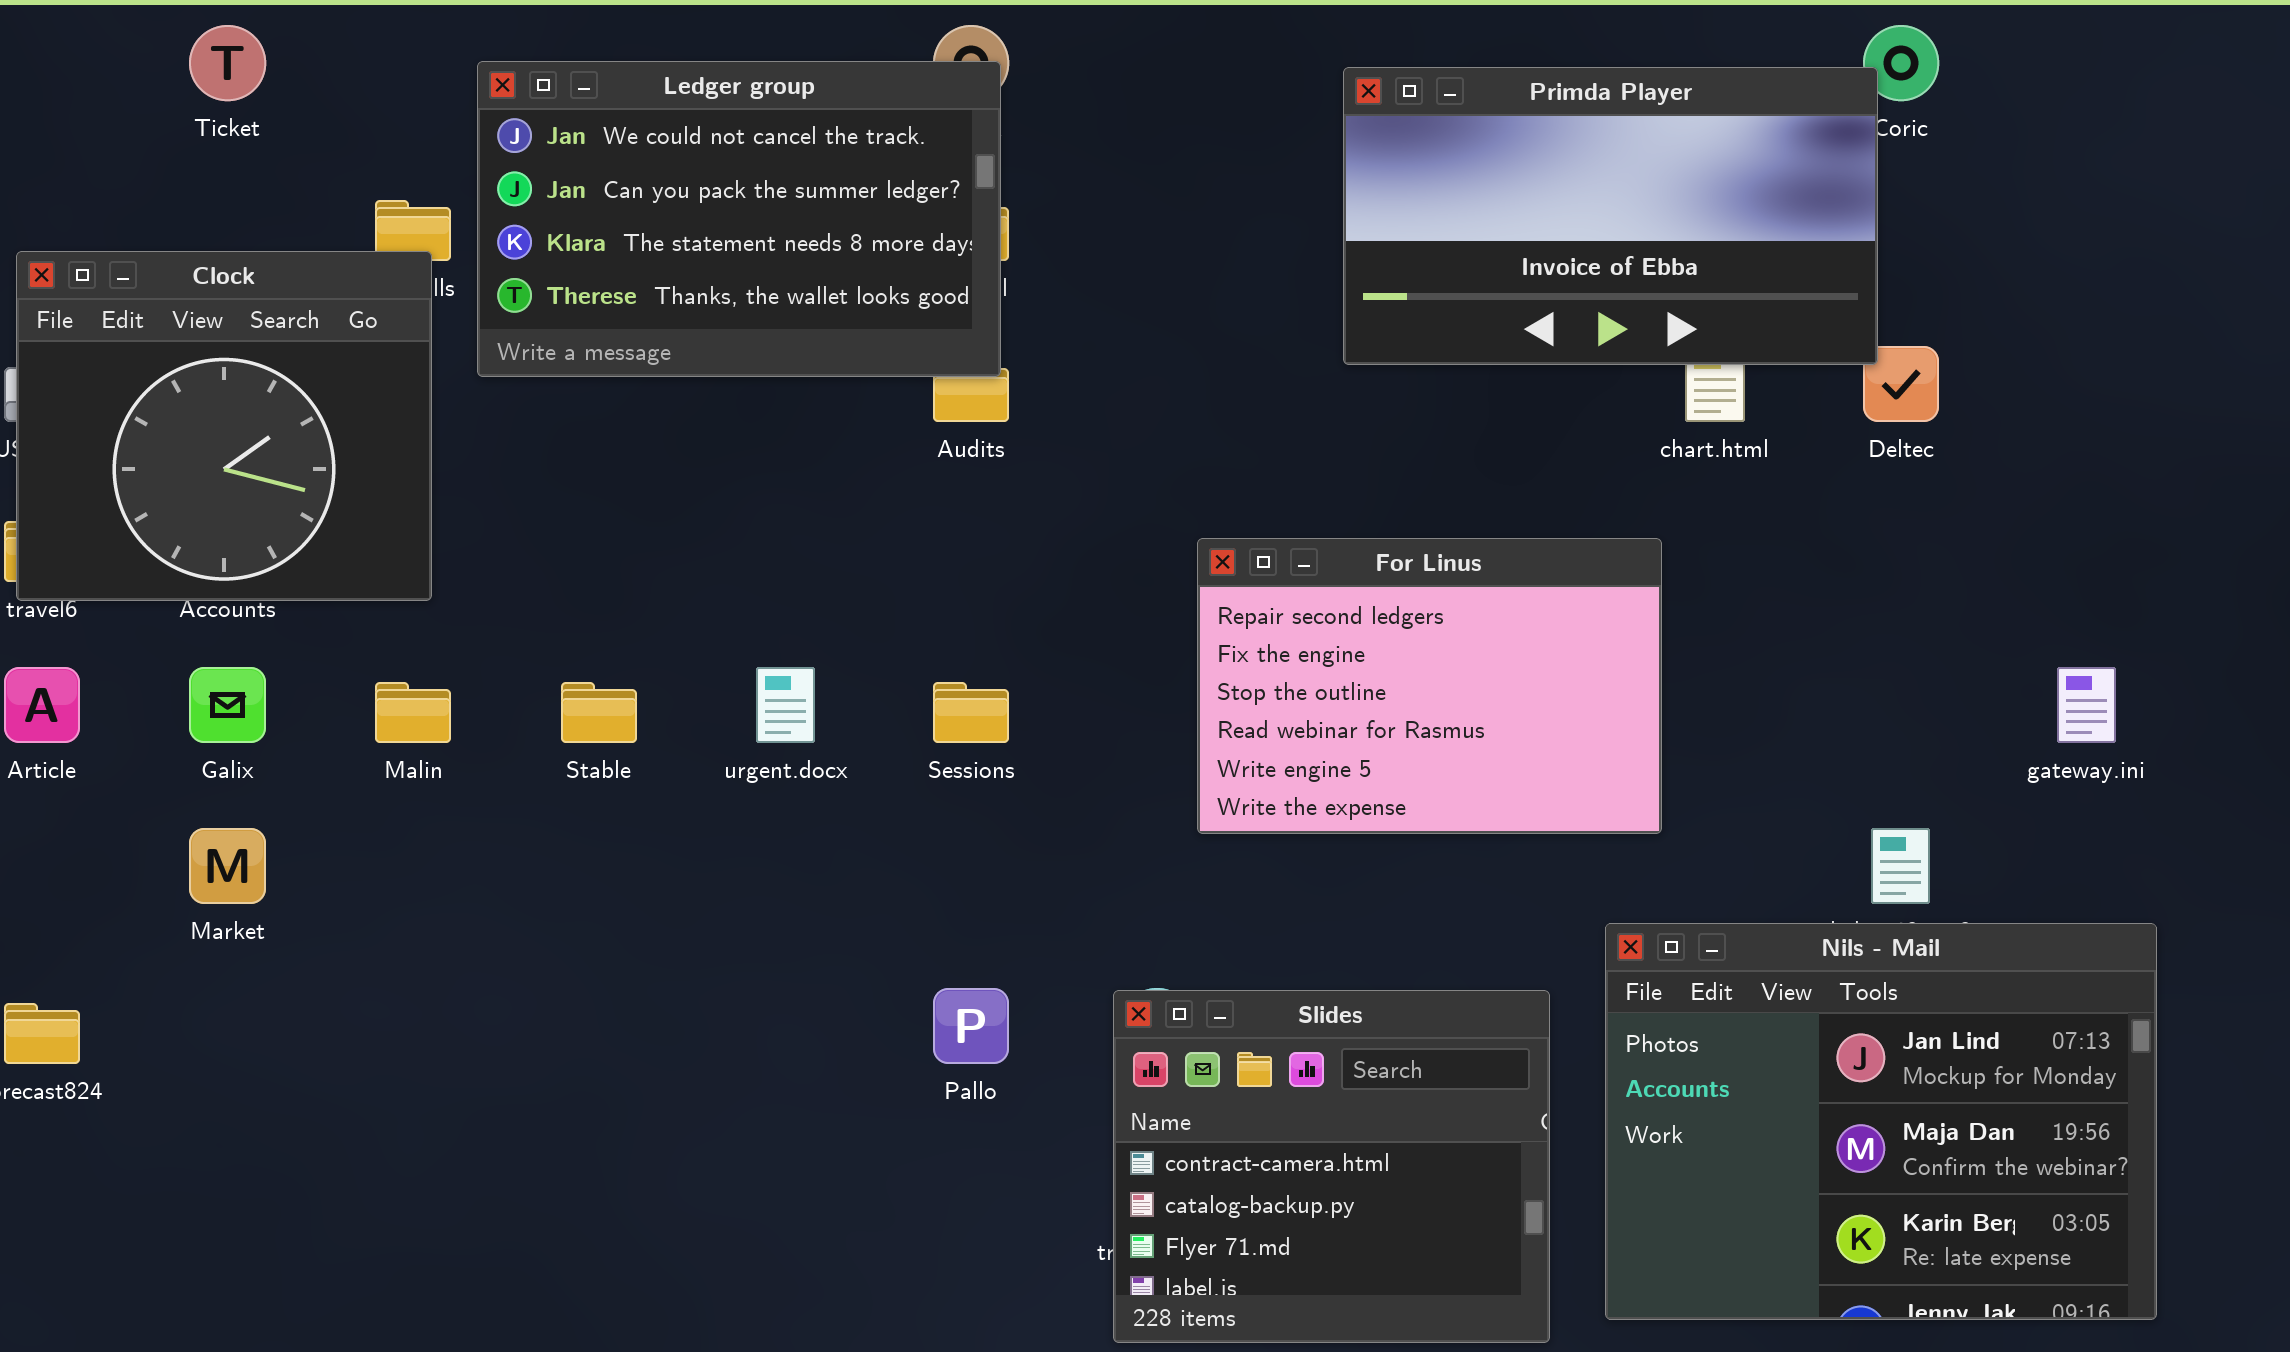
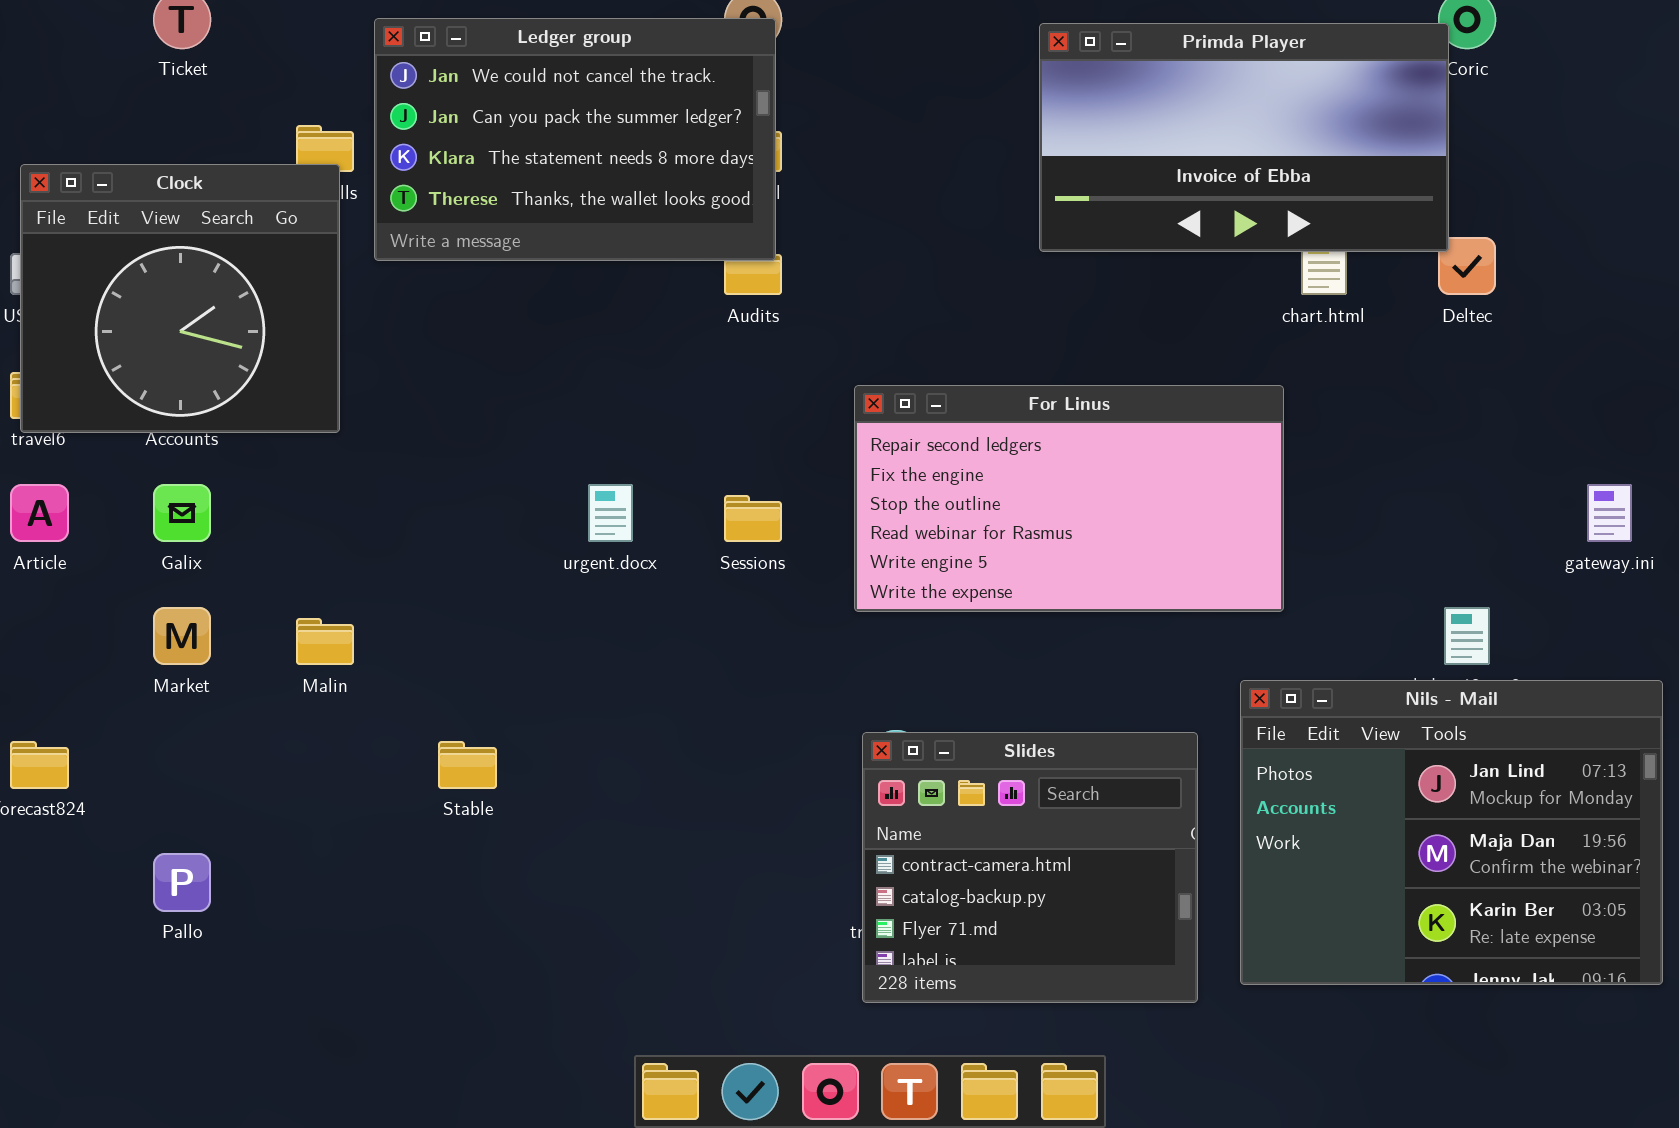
For Linus: [1197,538,1662,834] -> [854,385,1284,612], resized
Malin: [375,682,451,743] -> [296,618,354,665], moved
Stable: [561,682,637,743] -> [438,741,497,789], moved
Pallo: [933,988,1009,1064] -> [153,853,211,912], moved

